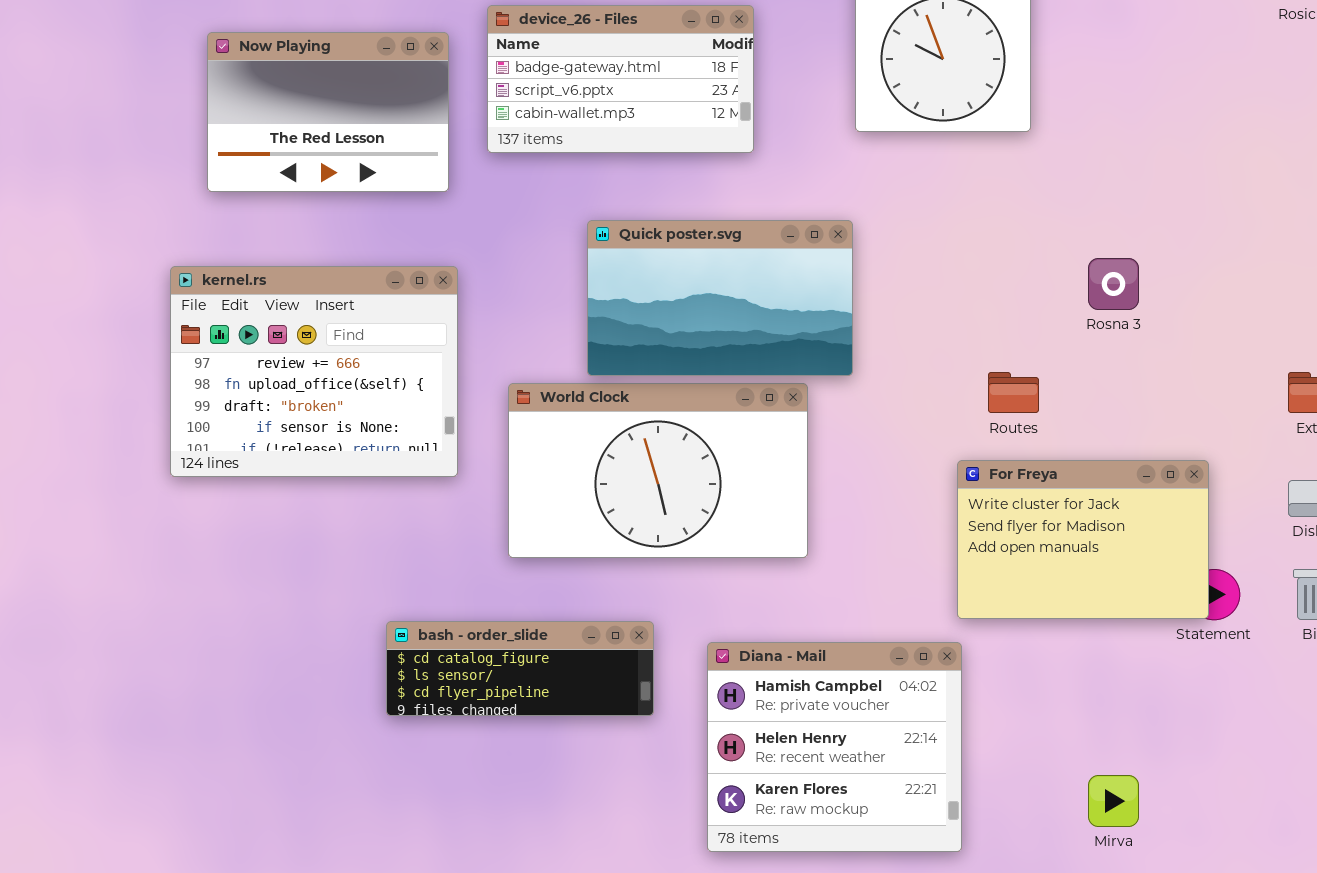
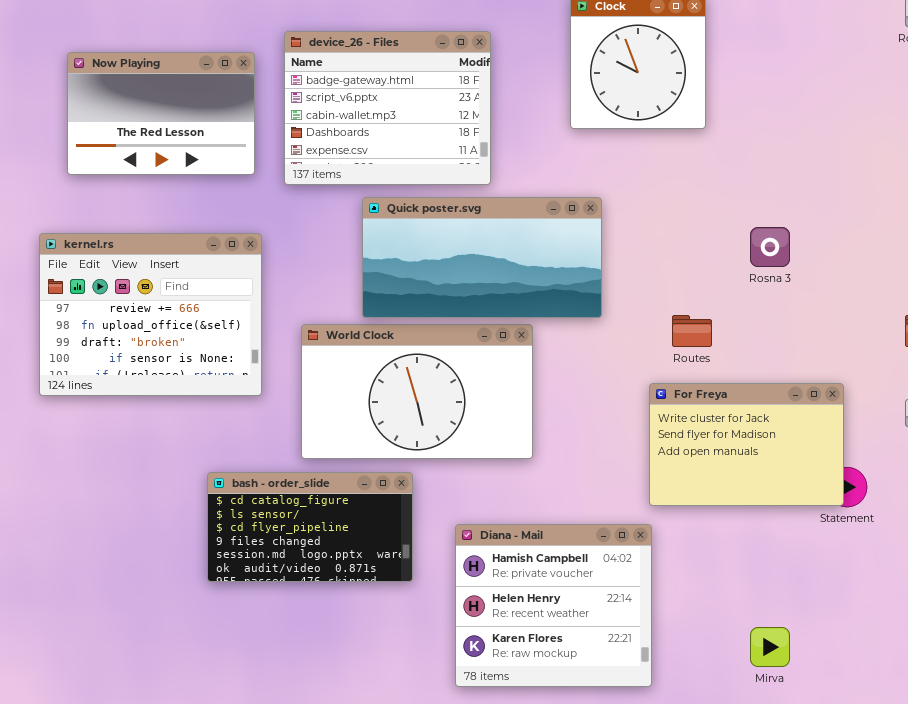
device_26 - Files: [487,5,754,153] -> [284,31,491,185], resized
Quick poster.svg: [587,220,853,376] -> [362,197,602,318], resized
bash - order_slide: [386,621,654,716] -> [207,472,413,582], resized

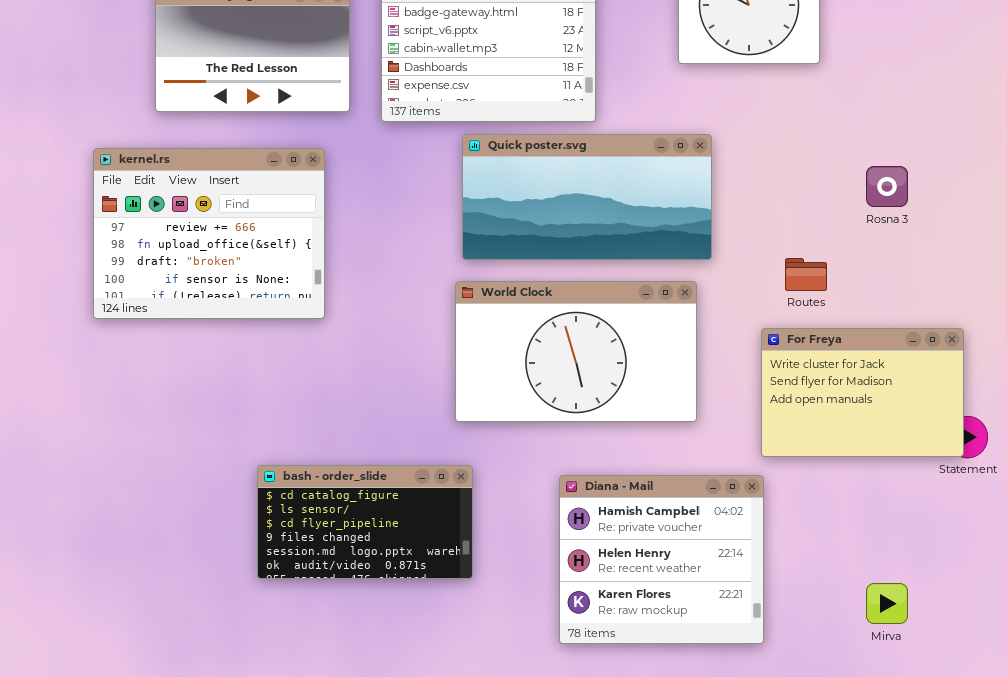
kernel.rs: [39,233,262,396] -> [93,148,325,319], moved
World Clock: [301,324,533,459] -> [455,281,697,422], moved
bash - order_slide: [207,472,413,582] -> [257,465,473,579], moved

